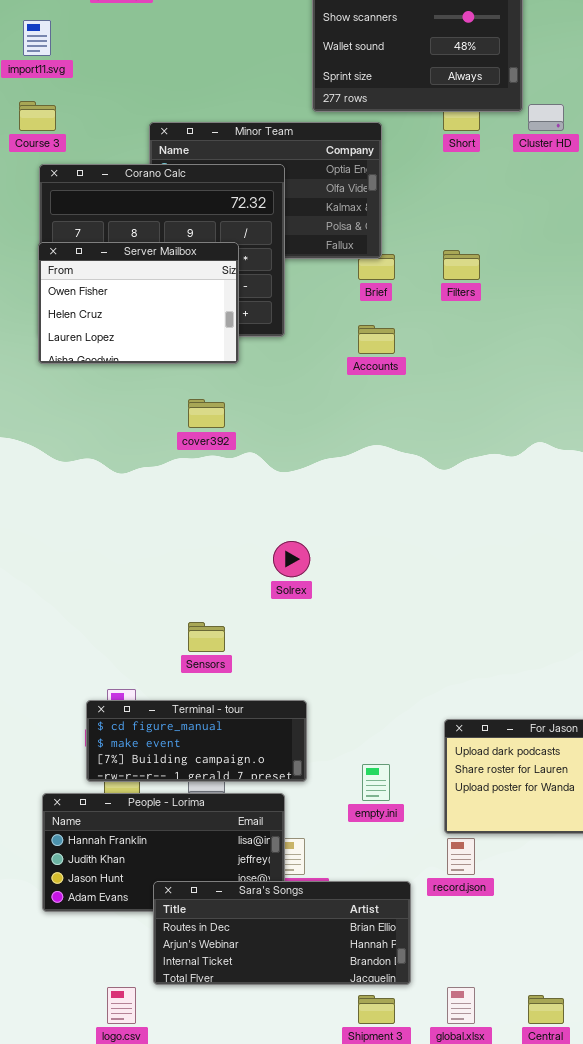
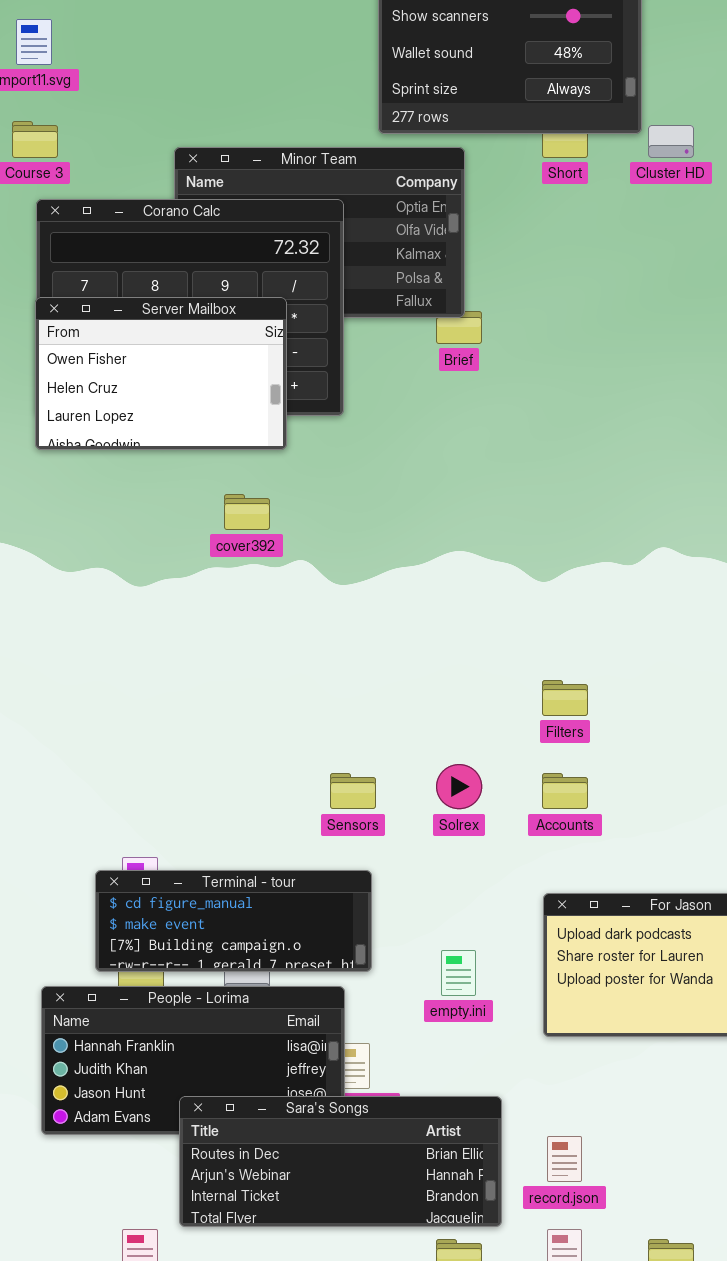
Filters: [443,250,480,280] -> [542,680,588,716], moved
Accounts: [358,325,395,354] -> [542,773,588,809], moved
Solrex: [273,541,310,577] -> [436,764,482,809], moved
Sensors: [188,622,225,652] -> [330,773,376,809], moved
record.json: [447,838,475,875] -> [547,1136,582,1182], moved

